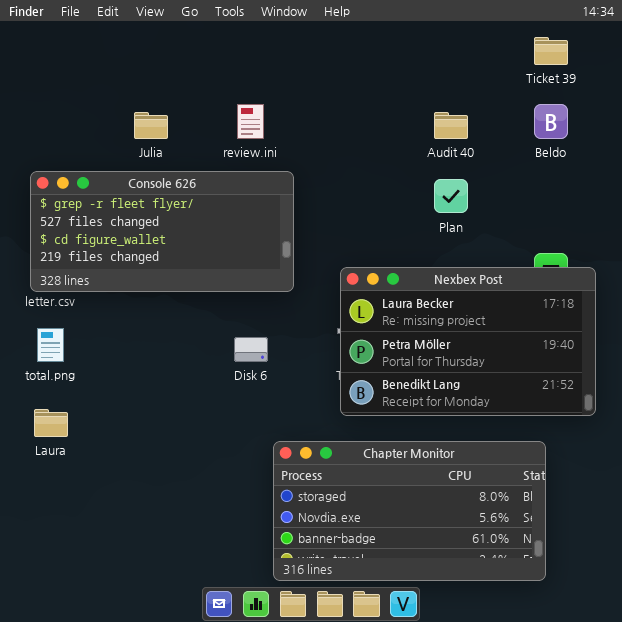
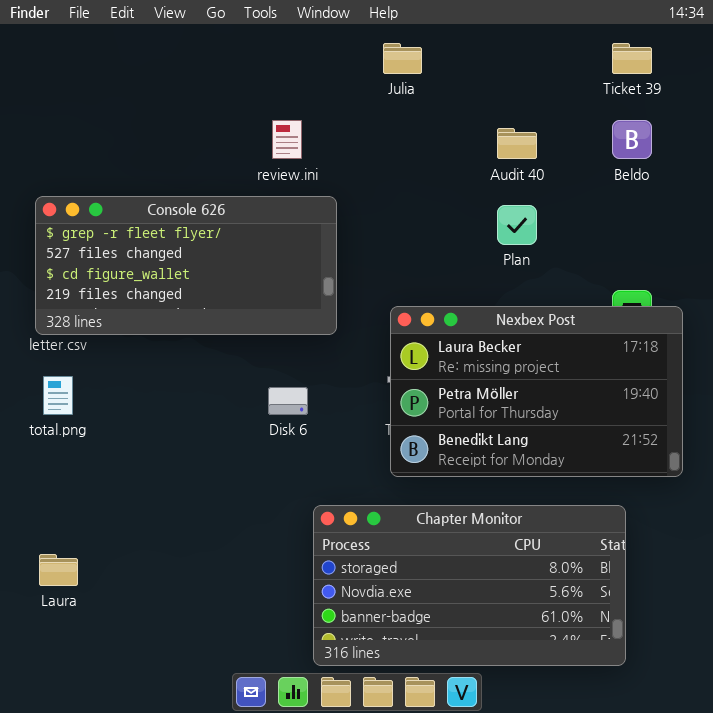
Julia: [134,112,168,139] -> [383,43,422,74], moved
Laura: [34,409,68,437] -> [39,554,78,586], moved

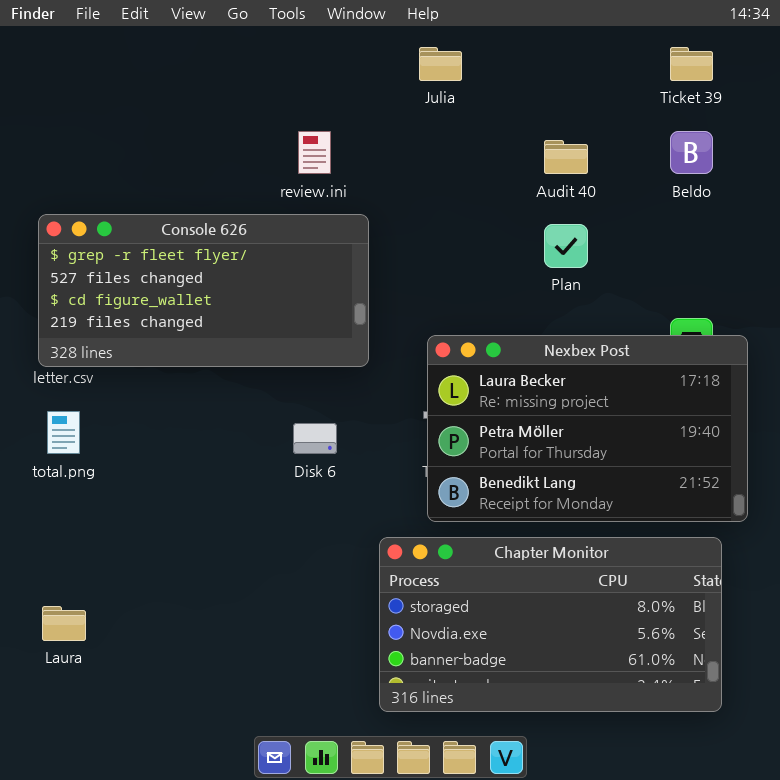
Chapter Monitor: [313,505,626,666] -> [379,537,722,712], moved

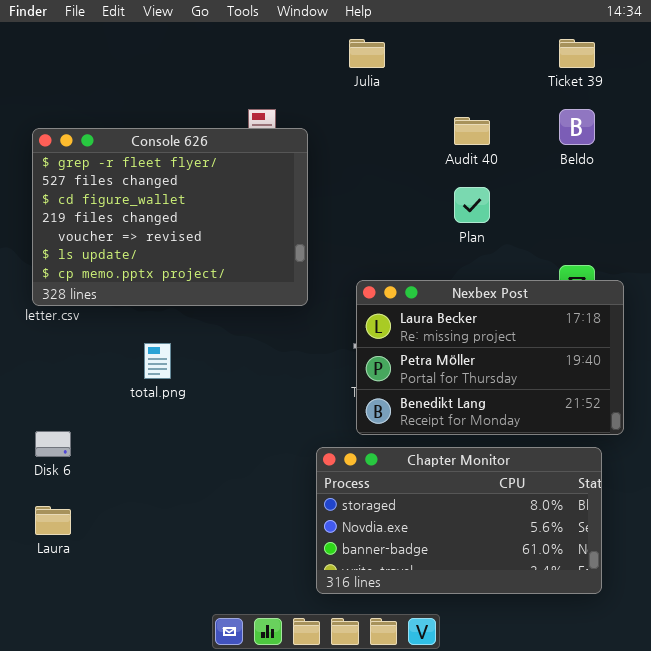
Console 626: [38,214,369,367] -> [32,128,308,306], resized
total.png: [47,411,80,454] -> [144,343,171,379], moved
Disk 6: [293,423,337,454] -> [35,431,71,457], moved

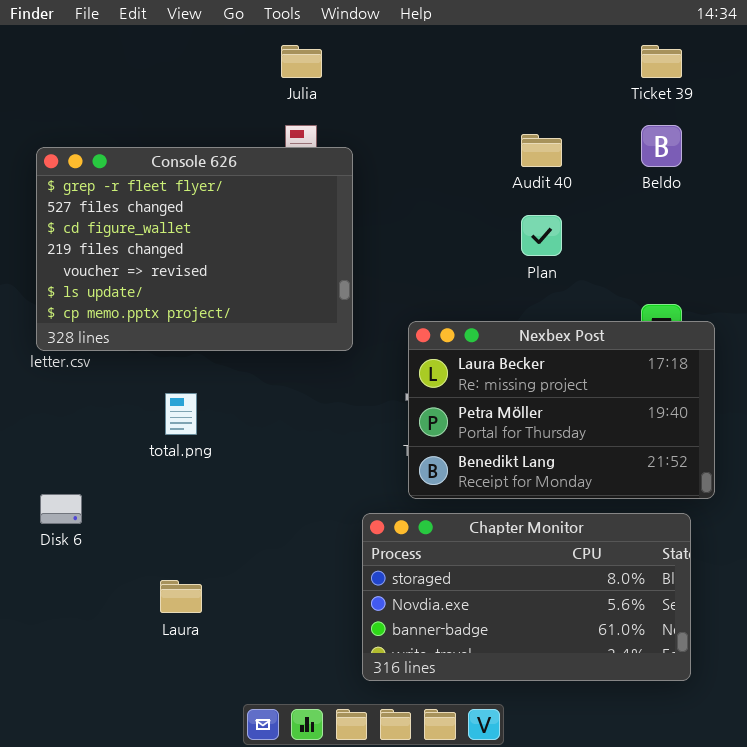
Julia: [349,39,385,68] -> [281,45,322,78], moved
Laura: [35,506,71,535] -> [160,580,202,613], moved

